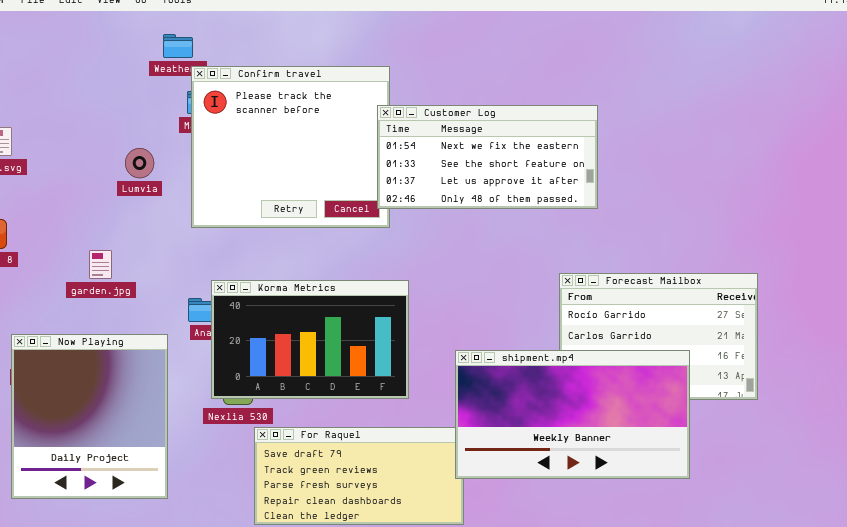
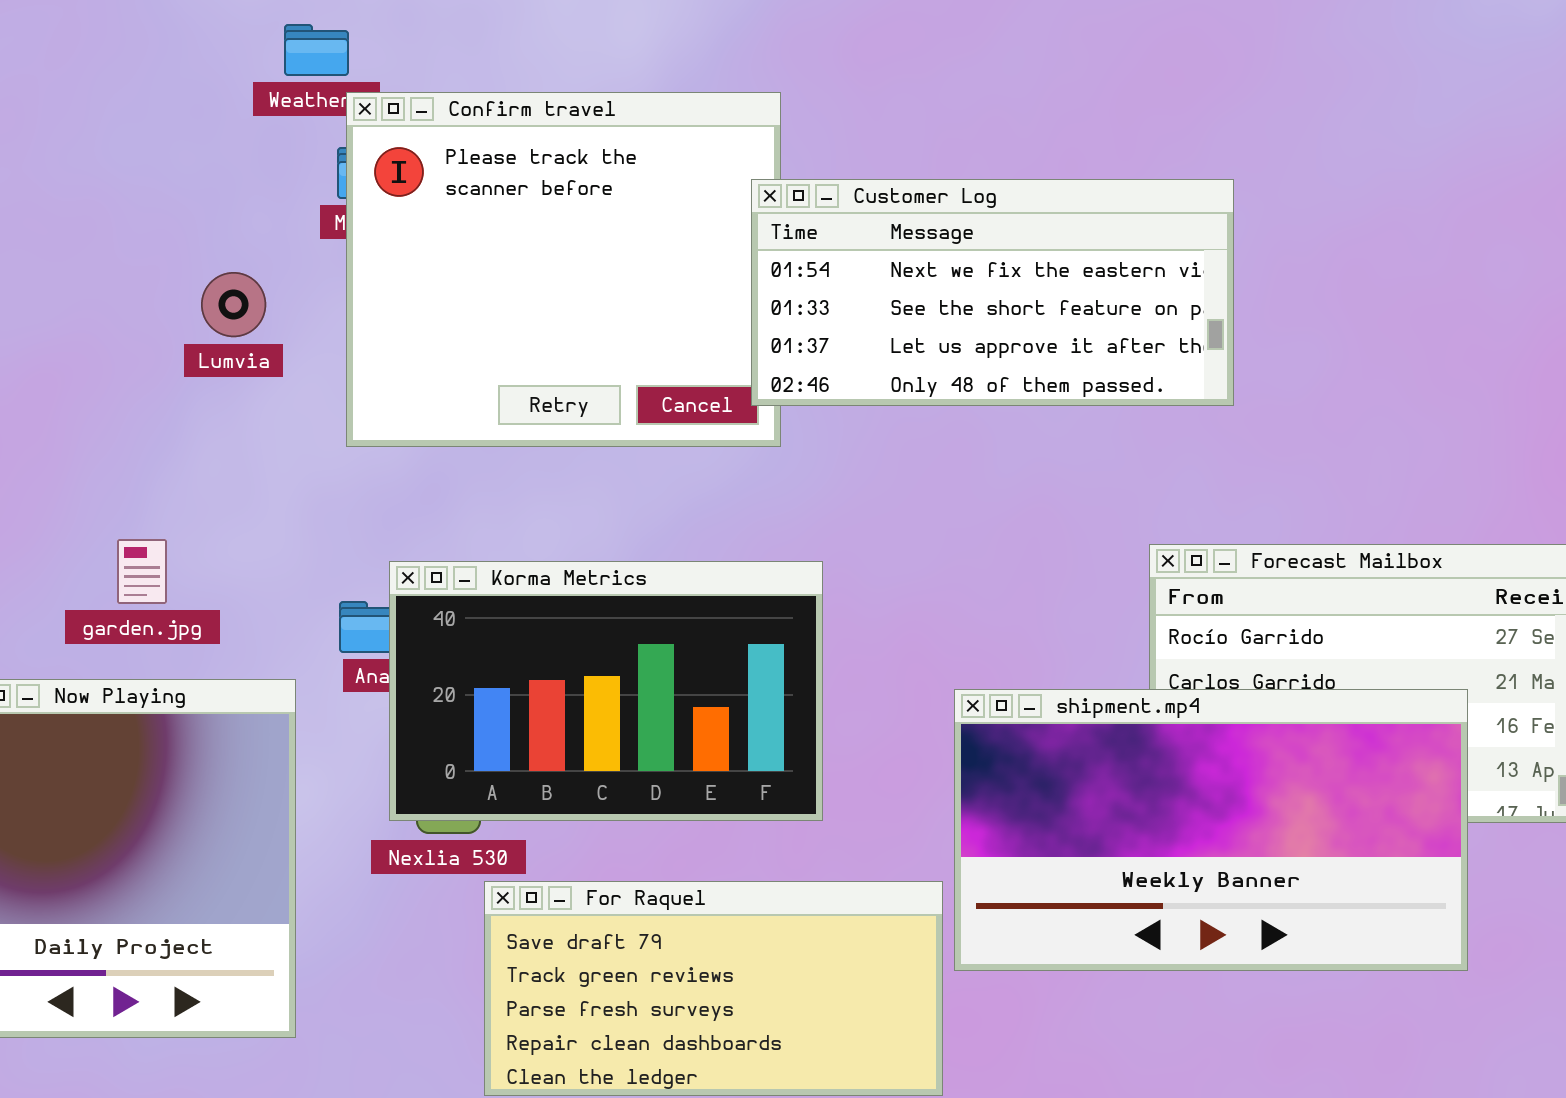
garden.jpg: [89,250,112,279] -> [117,539,167,604], moved
shipment.mp4: [455,350,690,479] -> [954,689,1468,971], moved

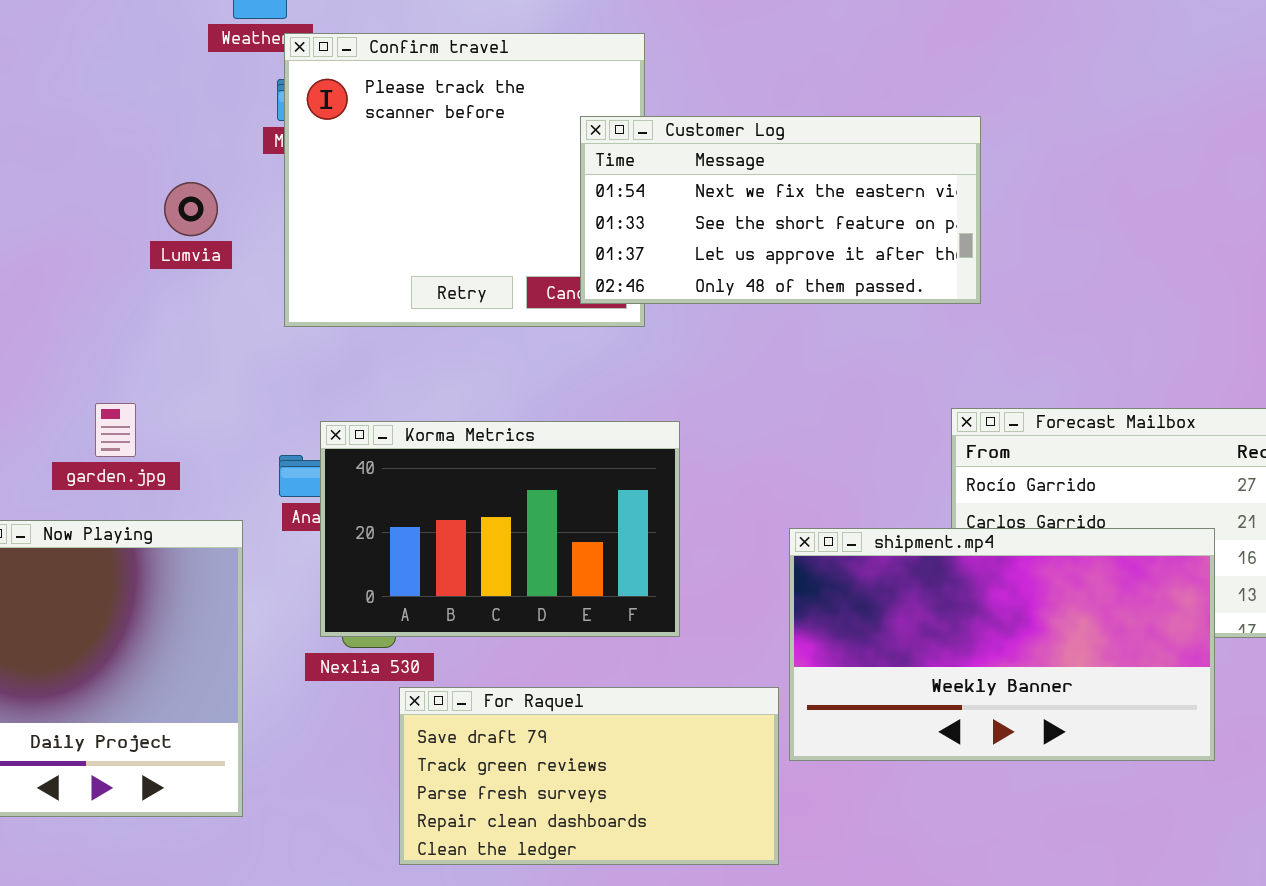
Customer Log: [751,179,1234,406] -> [580,116,981,304], moved

